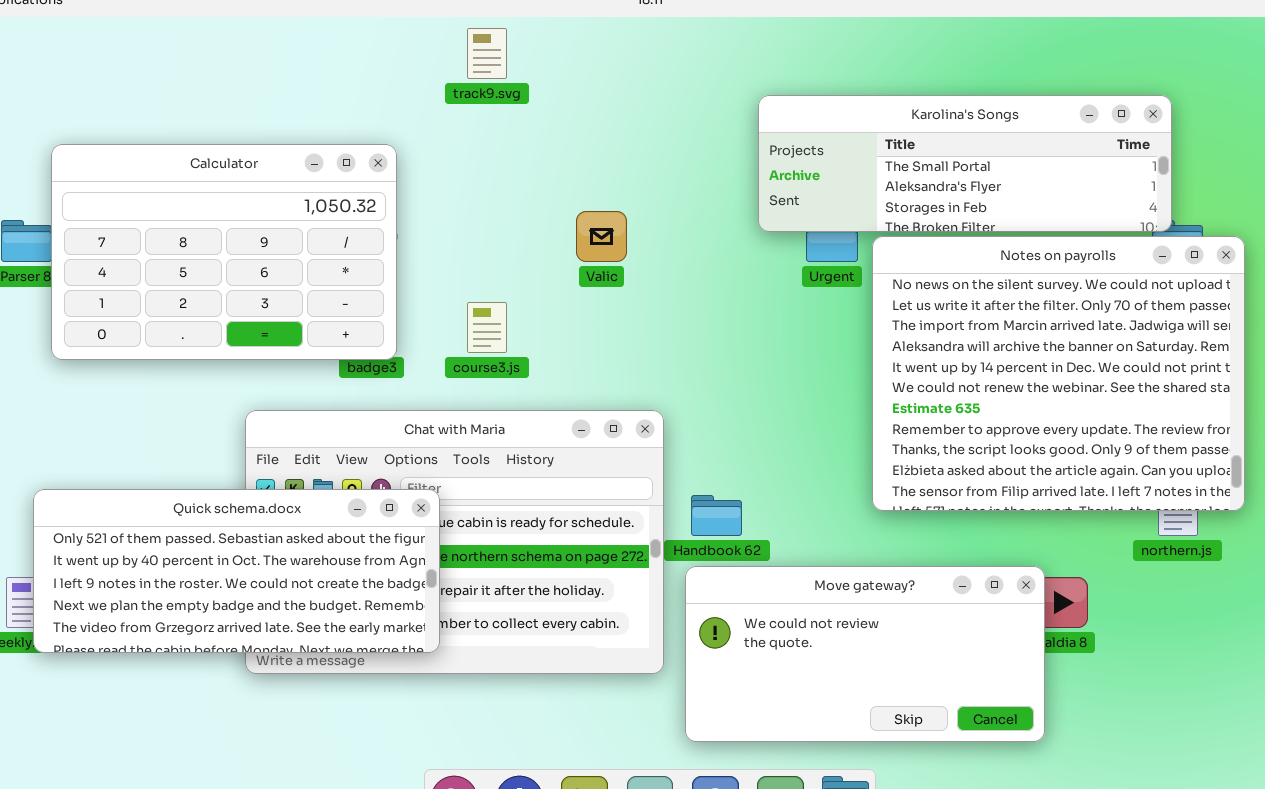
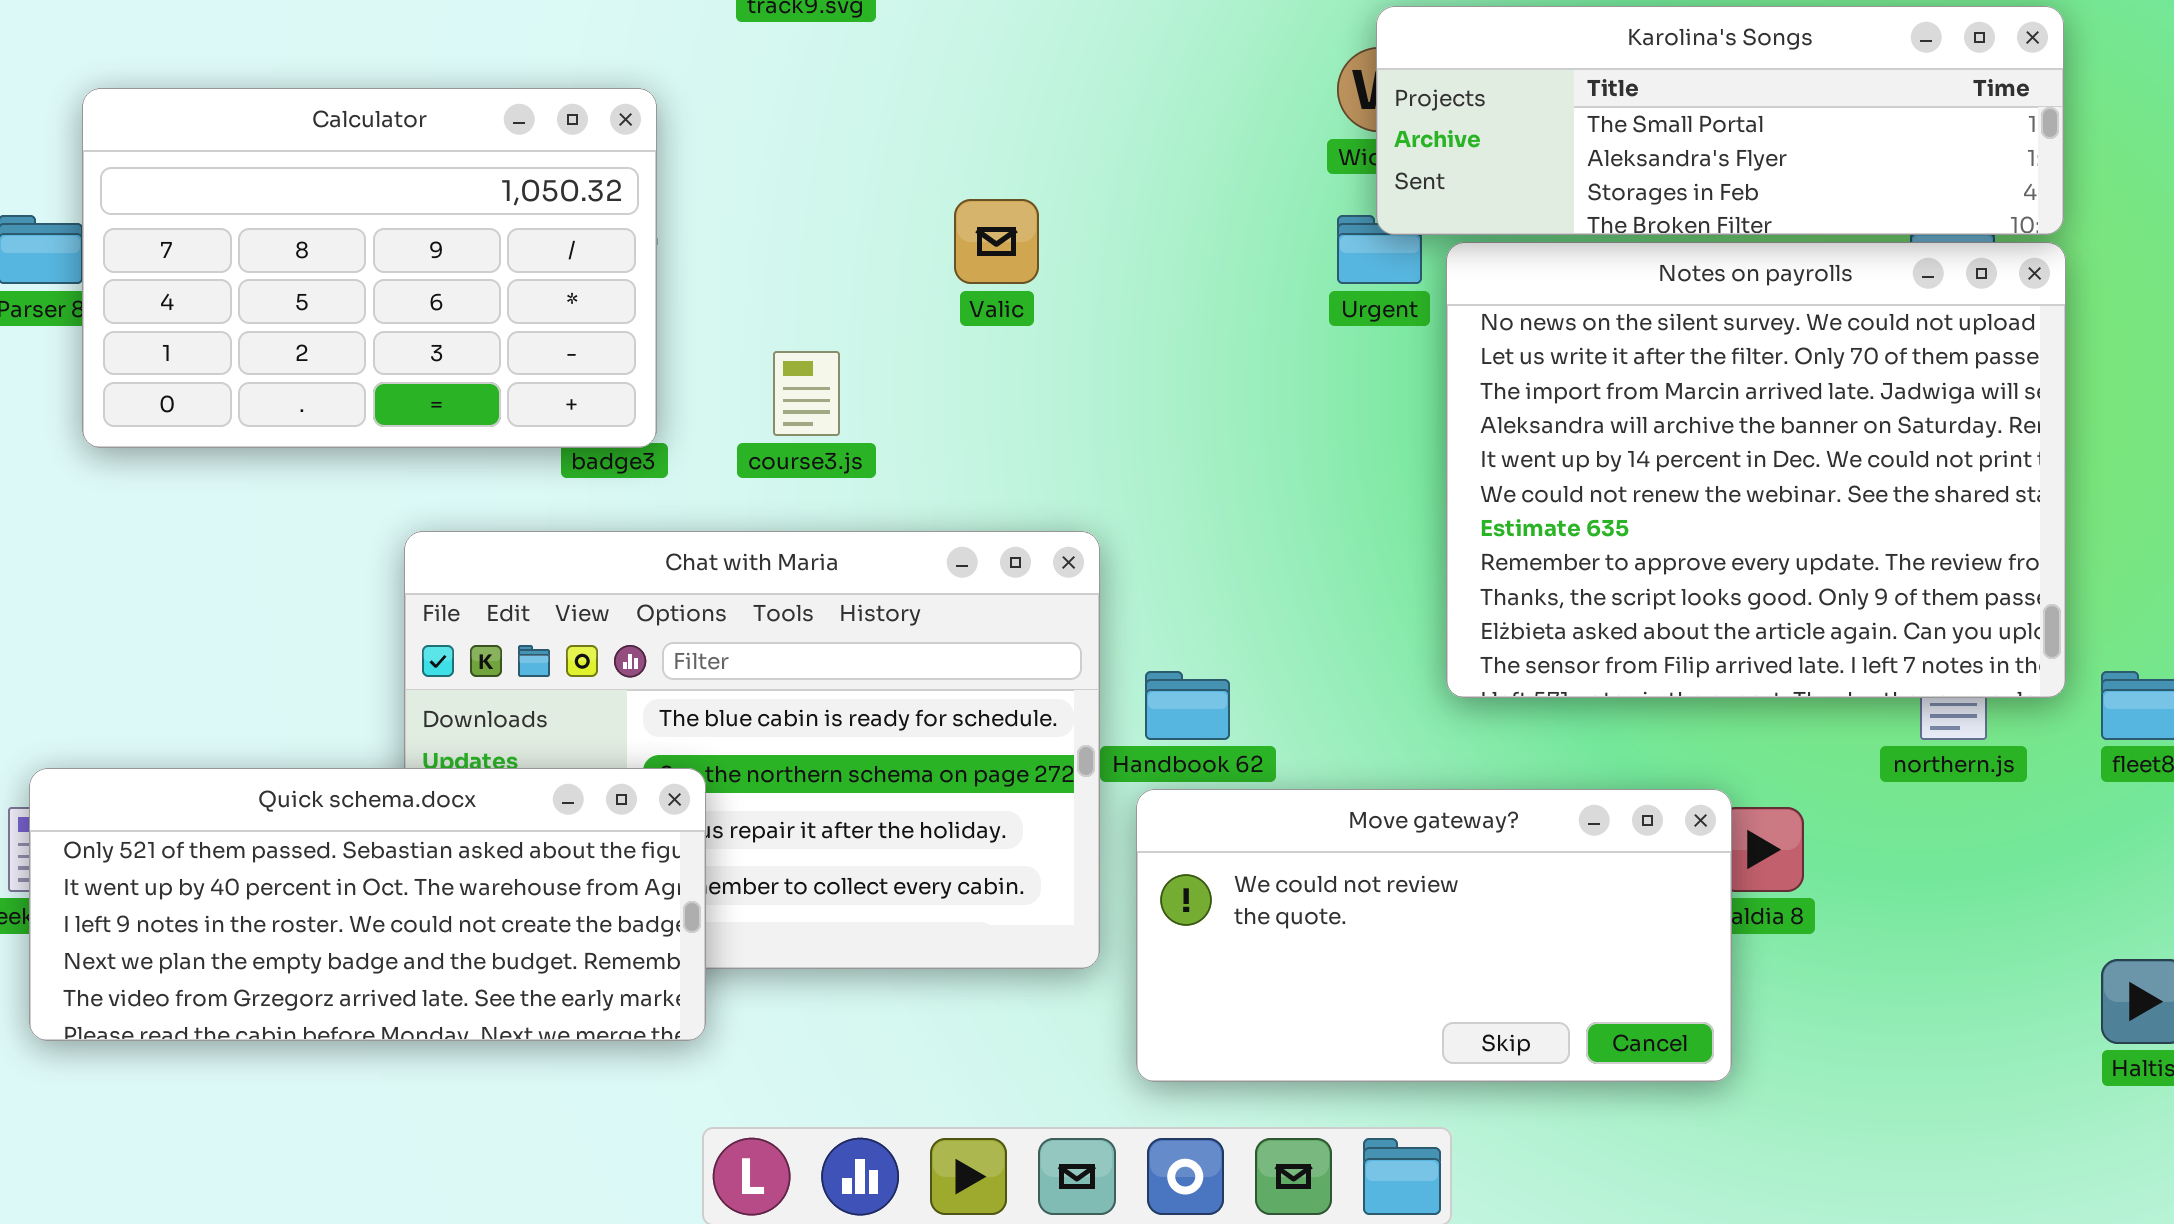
Karolina's Songs: [758,95,1172,232] -> [1376,6,2064,235], moved
Quick schema.docx: [33,489,440,653] -> [29,768,706,1041], moved

